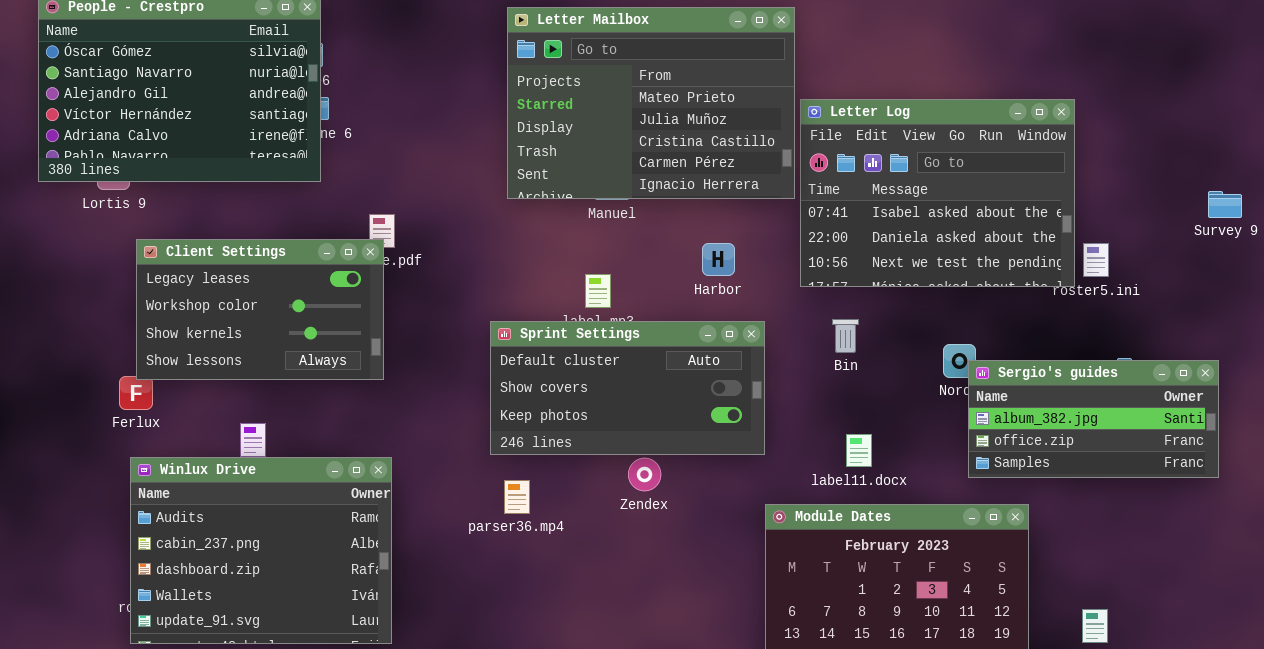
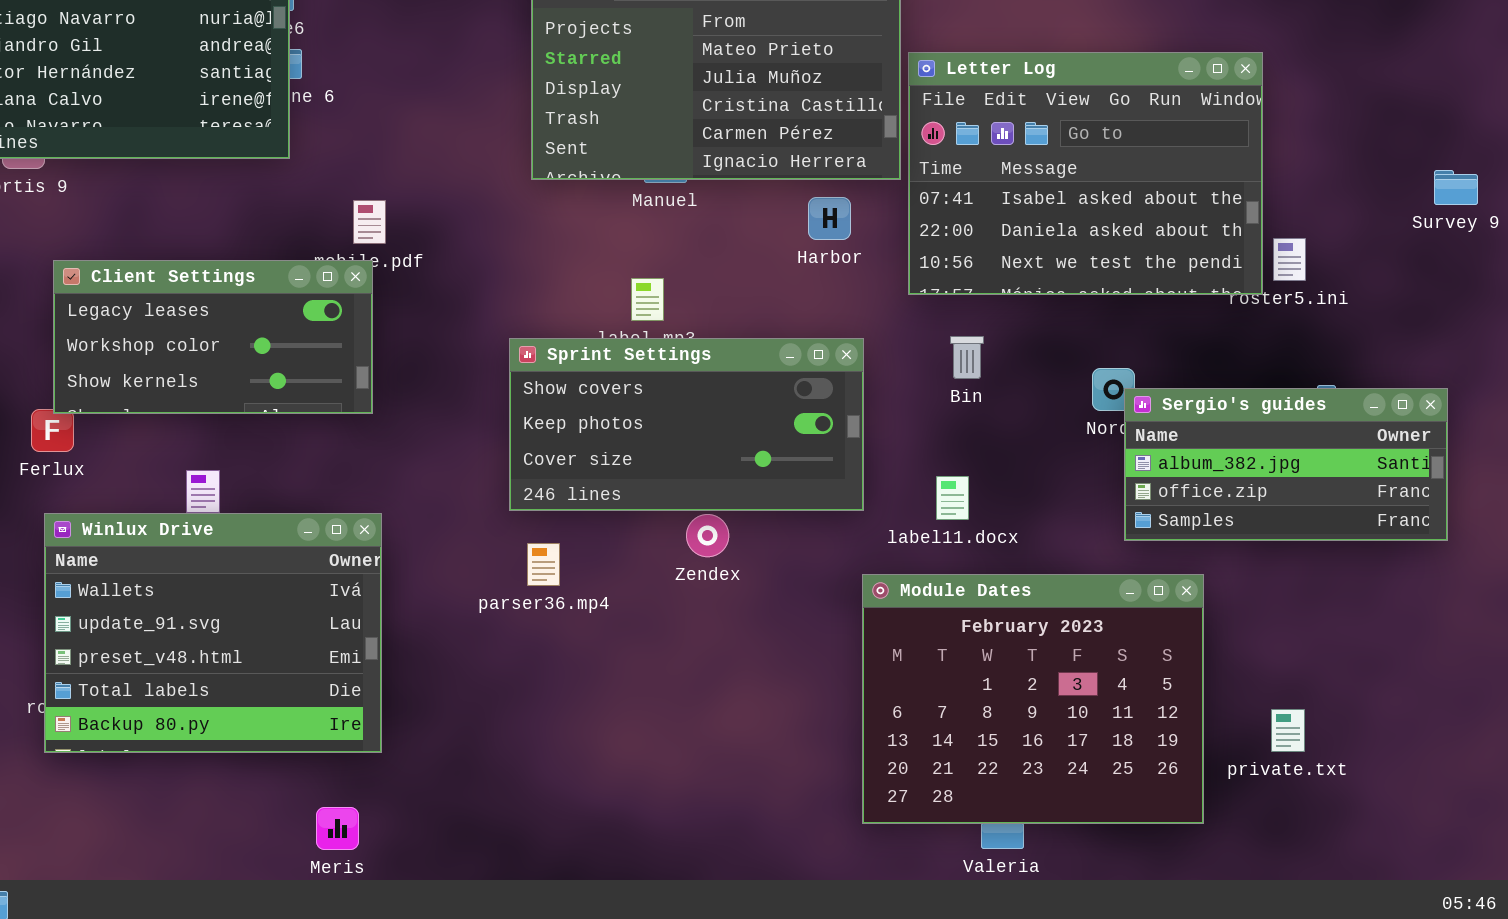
Client Settings: [136,239,384,380] -> [53,260,373,414], resized
Harbor: [702,243,735,276] -> [808,197,851,240], moved
Sprint Settings: [490,321,765,455] -> [509,338,864,511], scrolled down 1 row
label11.docx: [846,434,872,467] -> [936,476,969,520], moved
Winlux Drive: [130,457,392,644] -> [44,513,382,753], scrolled down 3 rows

